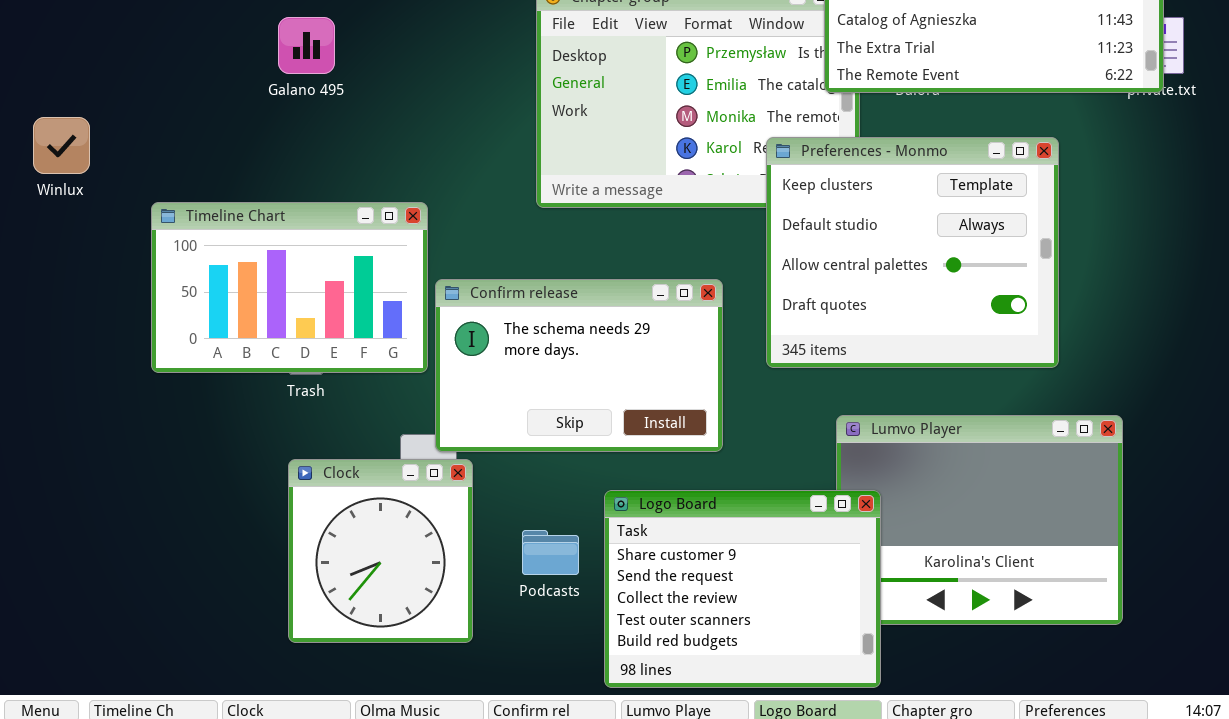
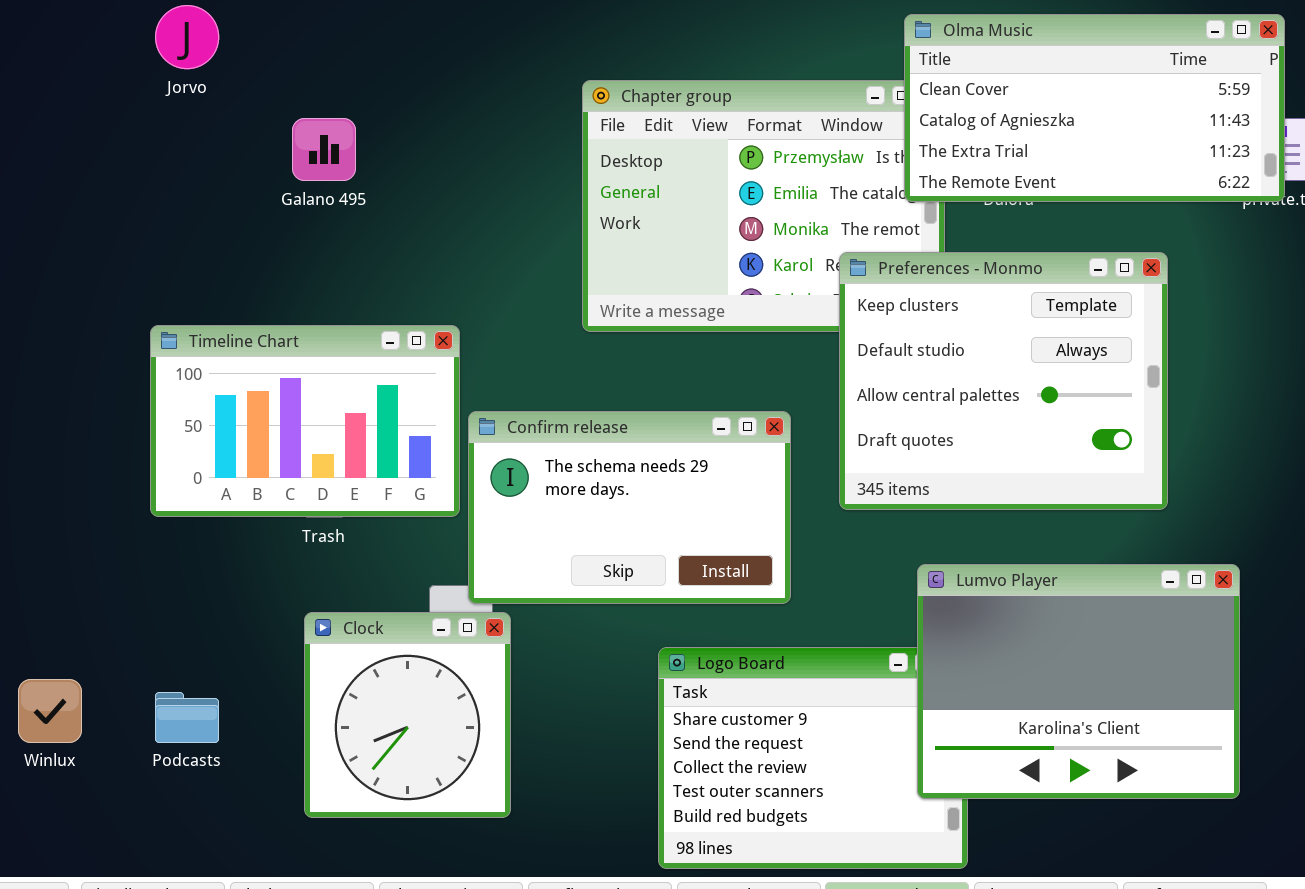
Winlux: [33,117,90,174] -> [18,679,82,743], moved
Lumvo Player: [836,415,1123,625] -> [917,564,1240,799], raised
Podcasts: [522,530,579,575] -> [155,692,219,743], moved

